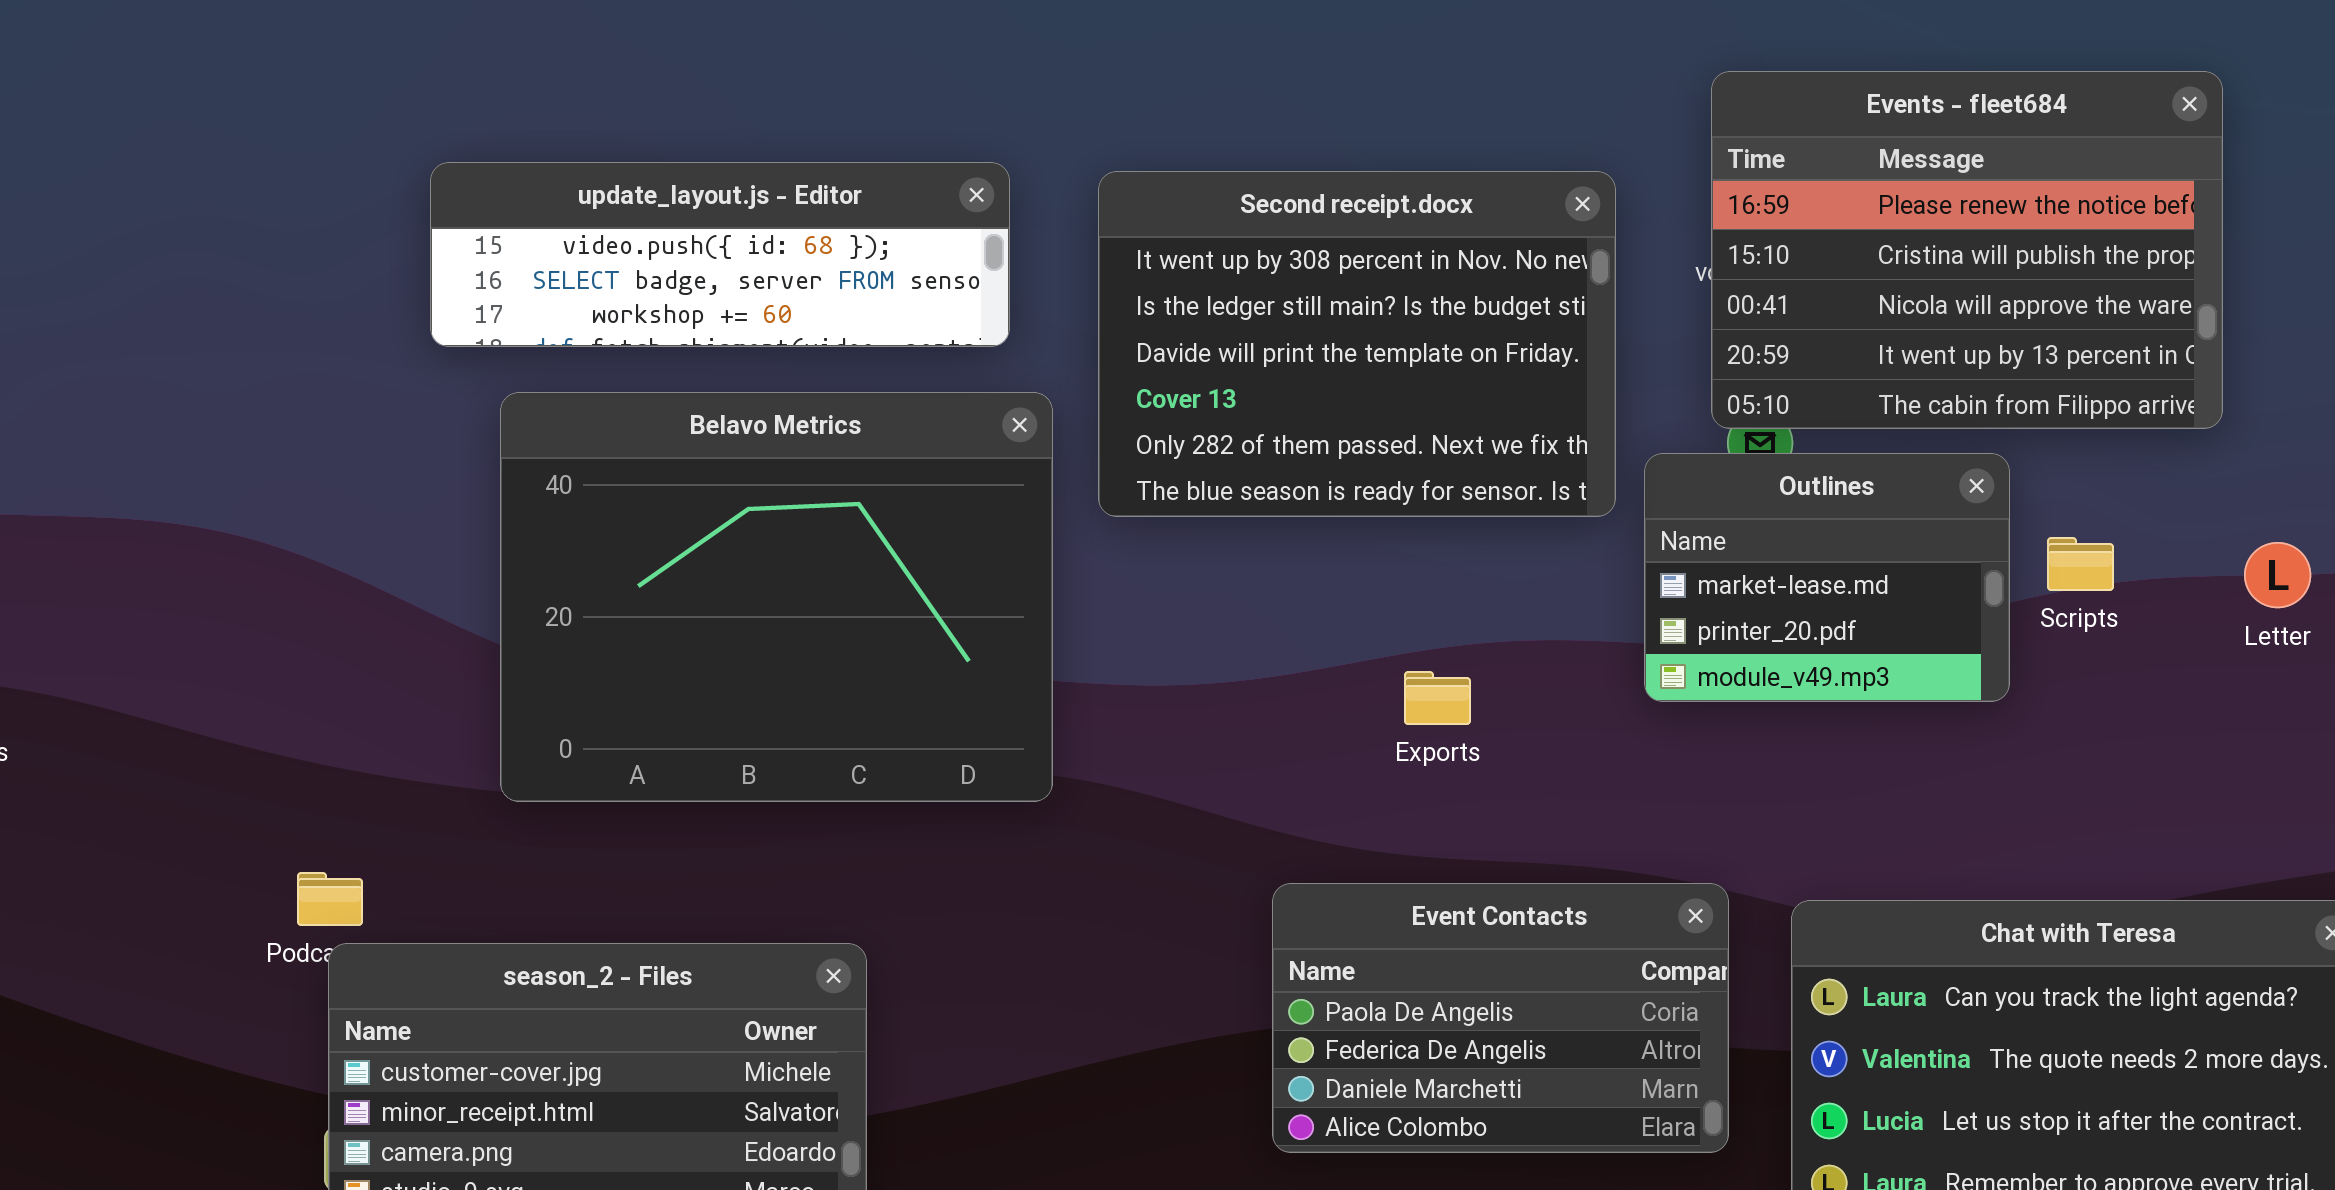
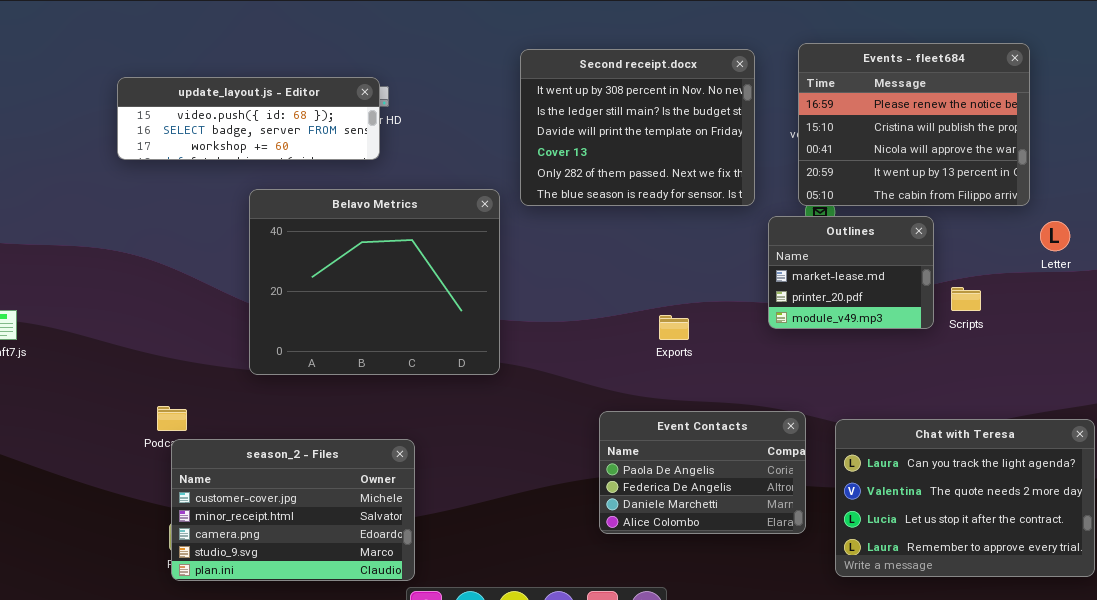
update_layout.js - Editor: [430,162,1010,347] -> [117,77,380,160], moved
Second receipt.docx: [1098,171,1616,517] -> [520,49,755,206], moved
Scripts: [2047,537,2114,591] -> [951,287,981,311], moved
Letter: [2244,542,2311,608] -> [1040,221,1070,251], moved

